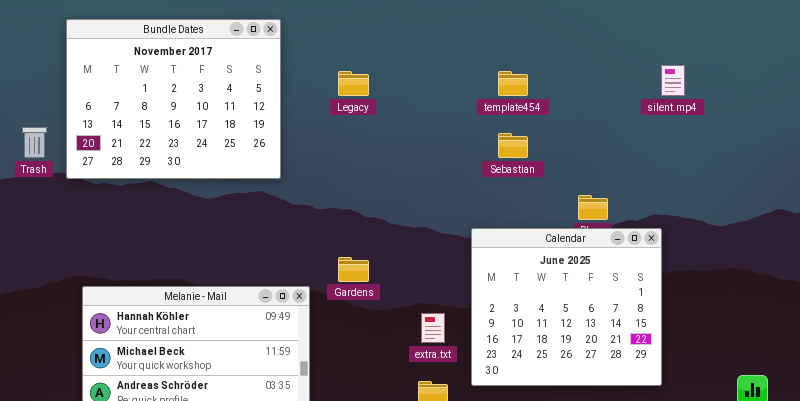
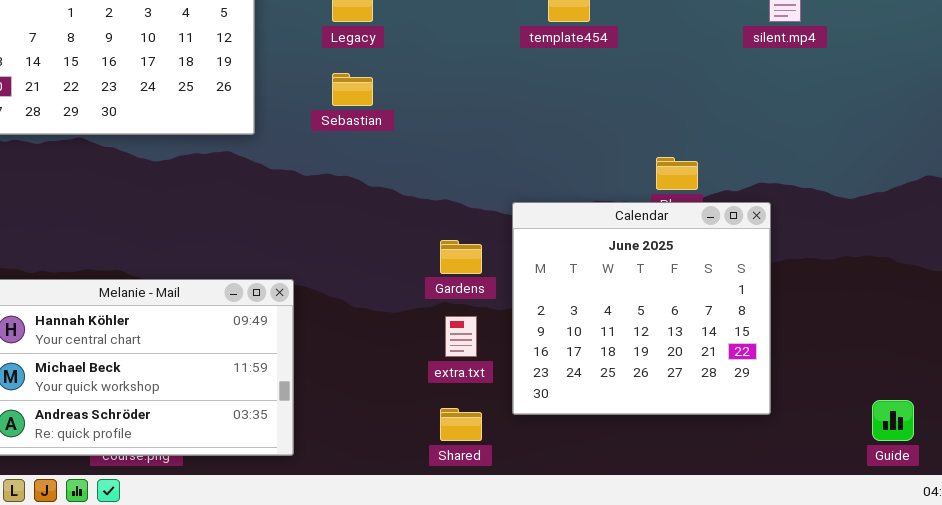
Sebastian: [498,133,528,158] -> [332,73,373,106], moved
Gardens: [338,257,369,282] -> [440,240,482,274], moved

